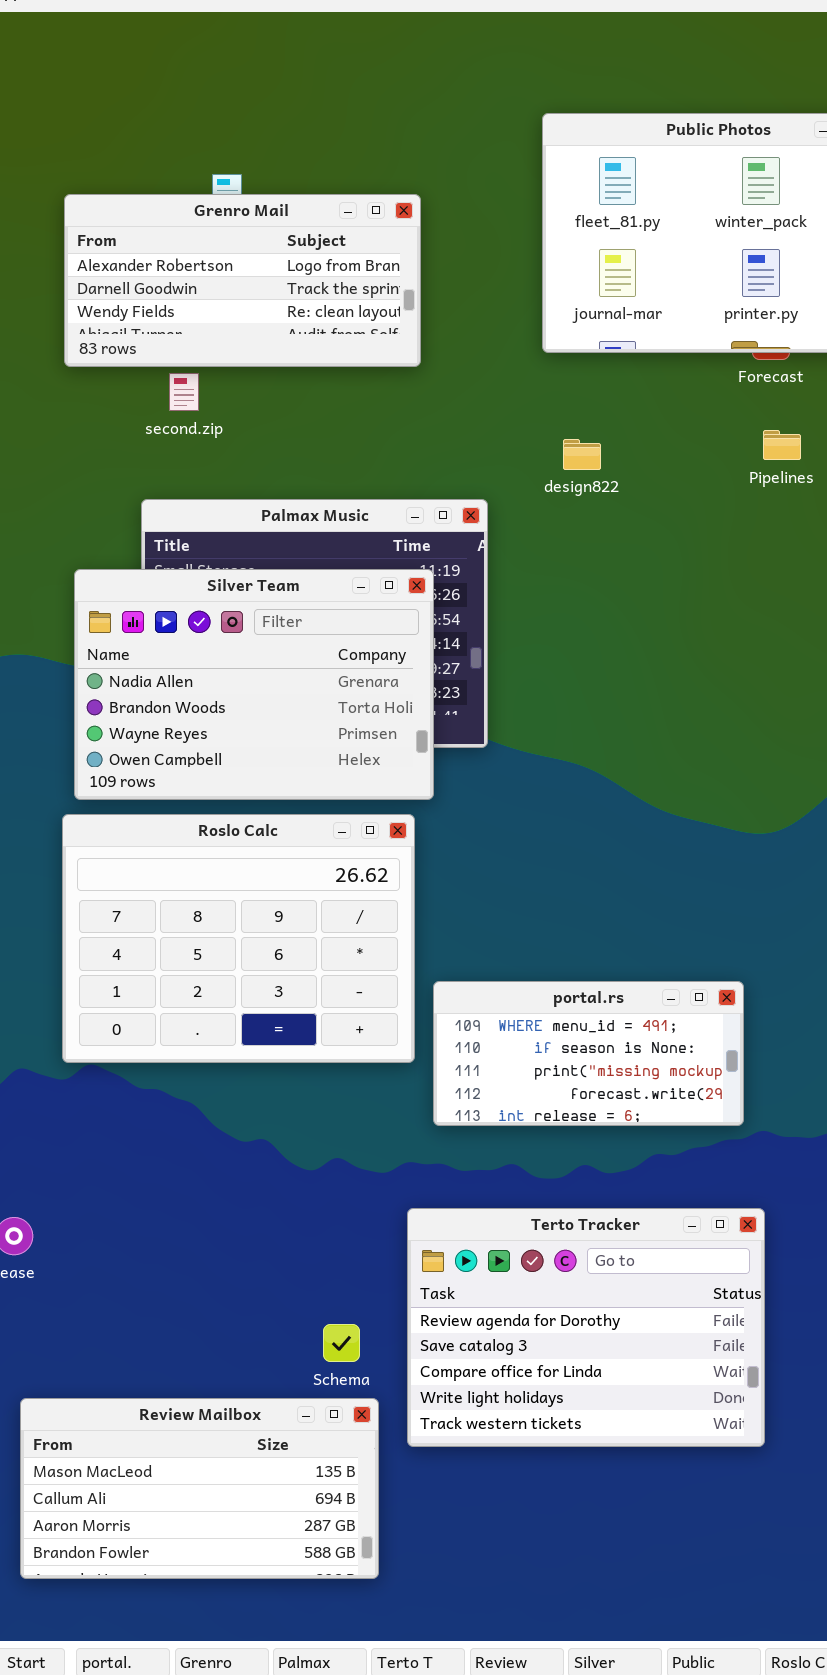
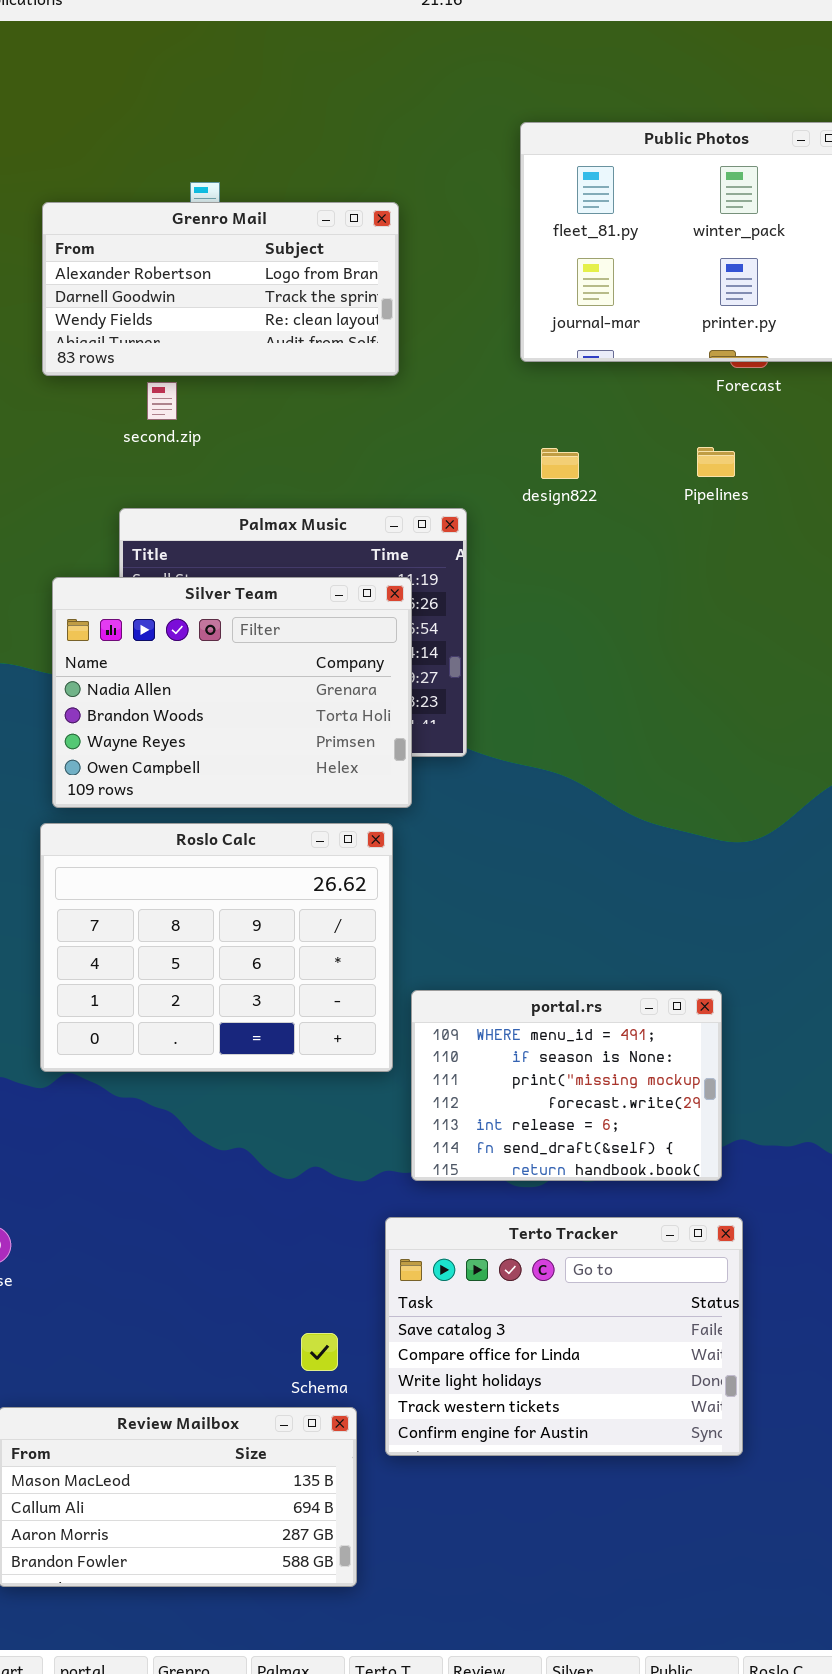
Pipelines: [763,430,801,460] -> [697,447,735,477], moved
portal.rs: [433,981,744,1126] -> [411,990,722,1181], resized
Terto Tracker: [407,1208,765,1447] -> [385,1217,743,1456], scrolled down 1 row

